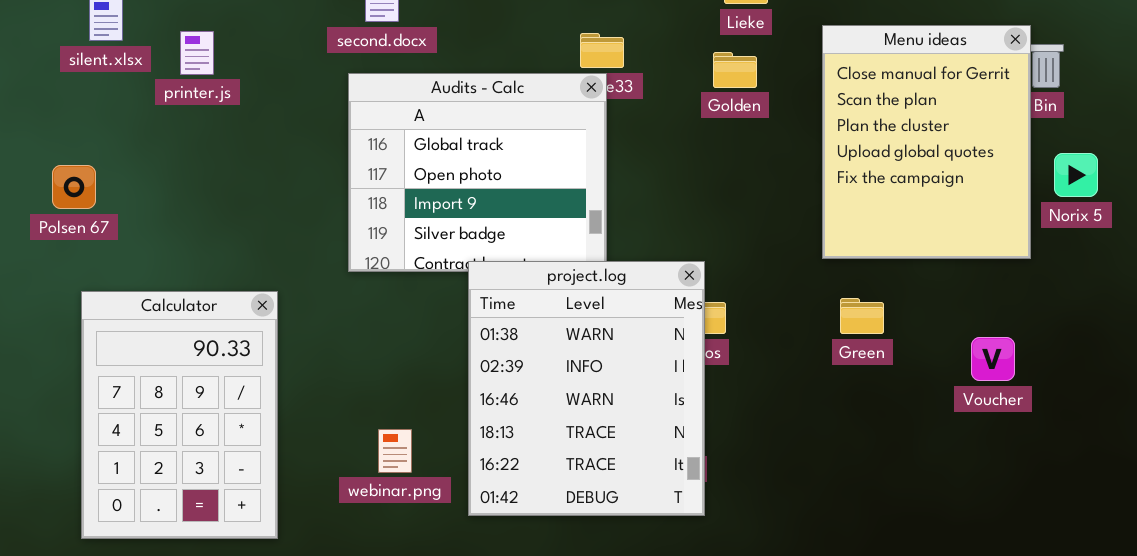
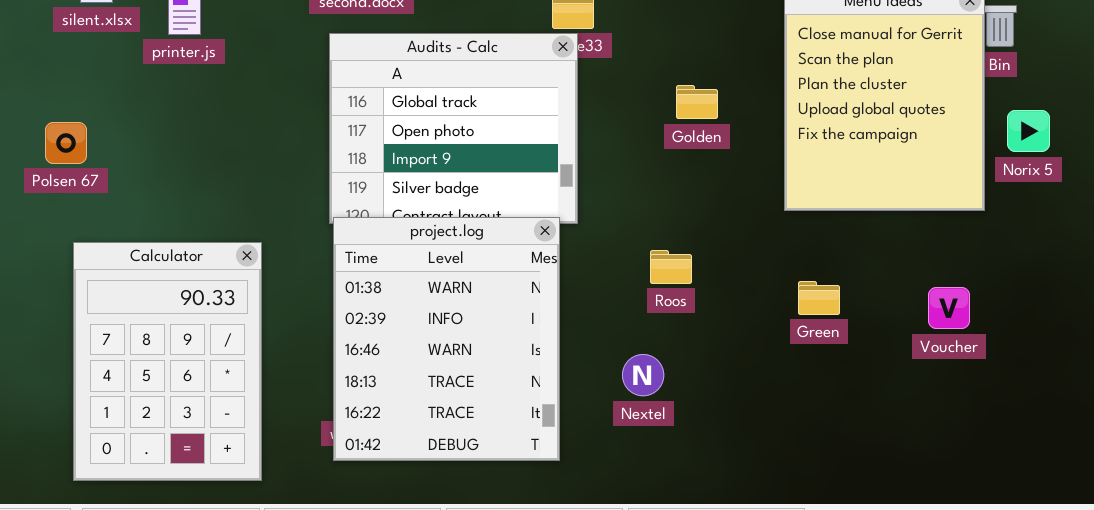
Golden: [713,52,757,88] -> [676,85,718,119], moved
project.log: [468,261,705,516] -> [333,217,560,461], moved
Green: [840,298,884,334] -> [798,281,840,315], moved

